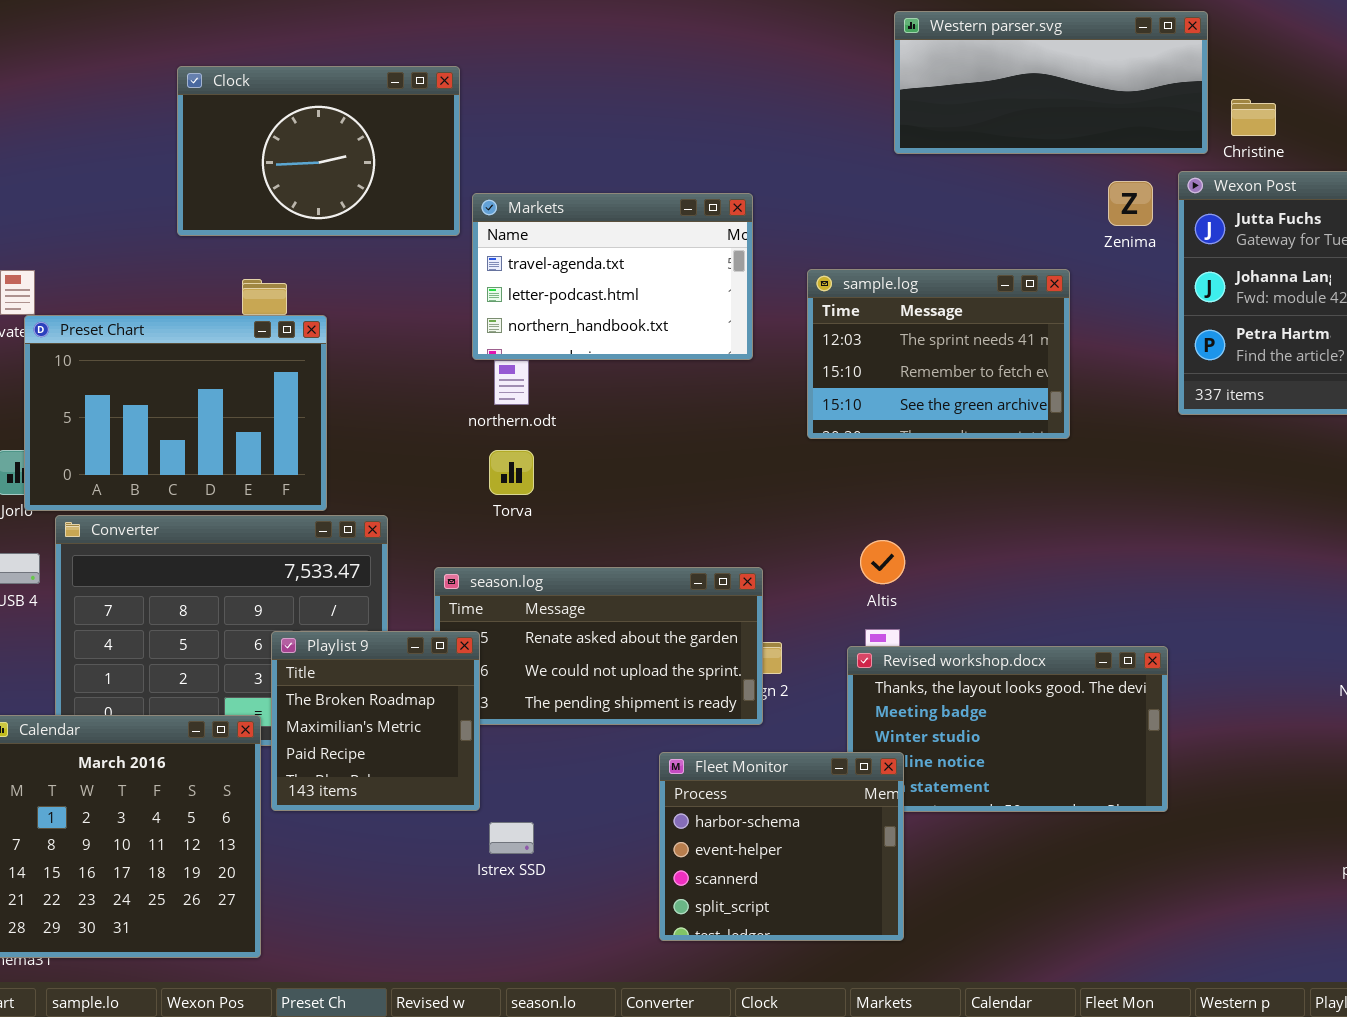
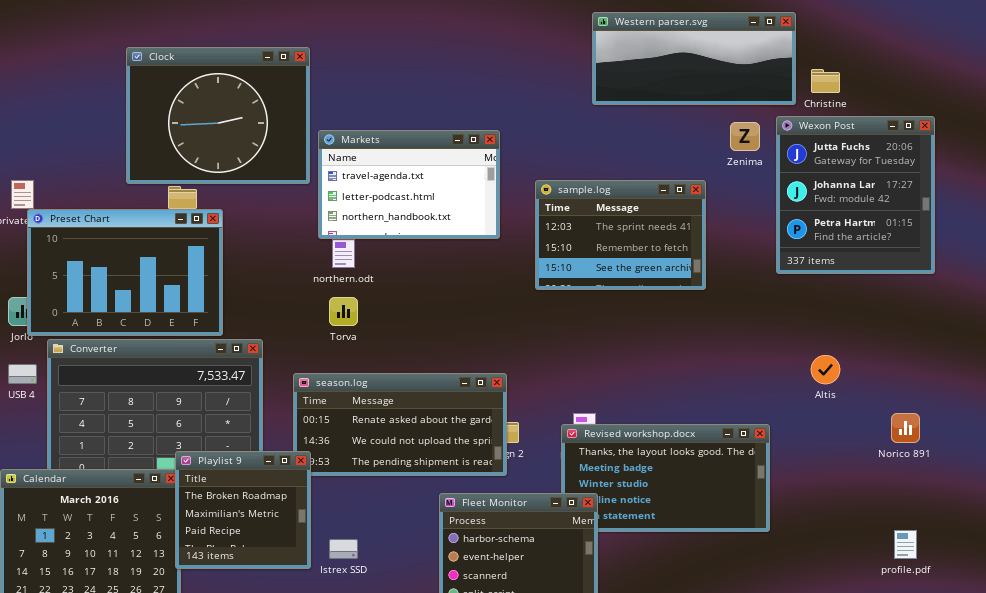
Clock: [177,66,460,236] -> [126,47,310,184], resized
Altis: [860,540,905,584] -> [811,355,840,384], moved
Playlist 9: [271,631,480,811] -> [175,451,311,569], moved

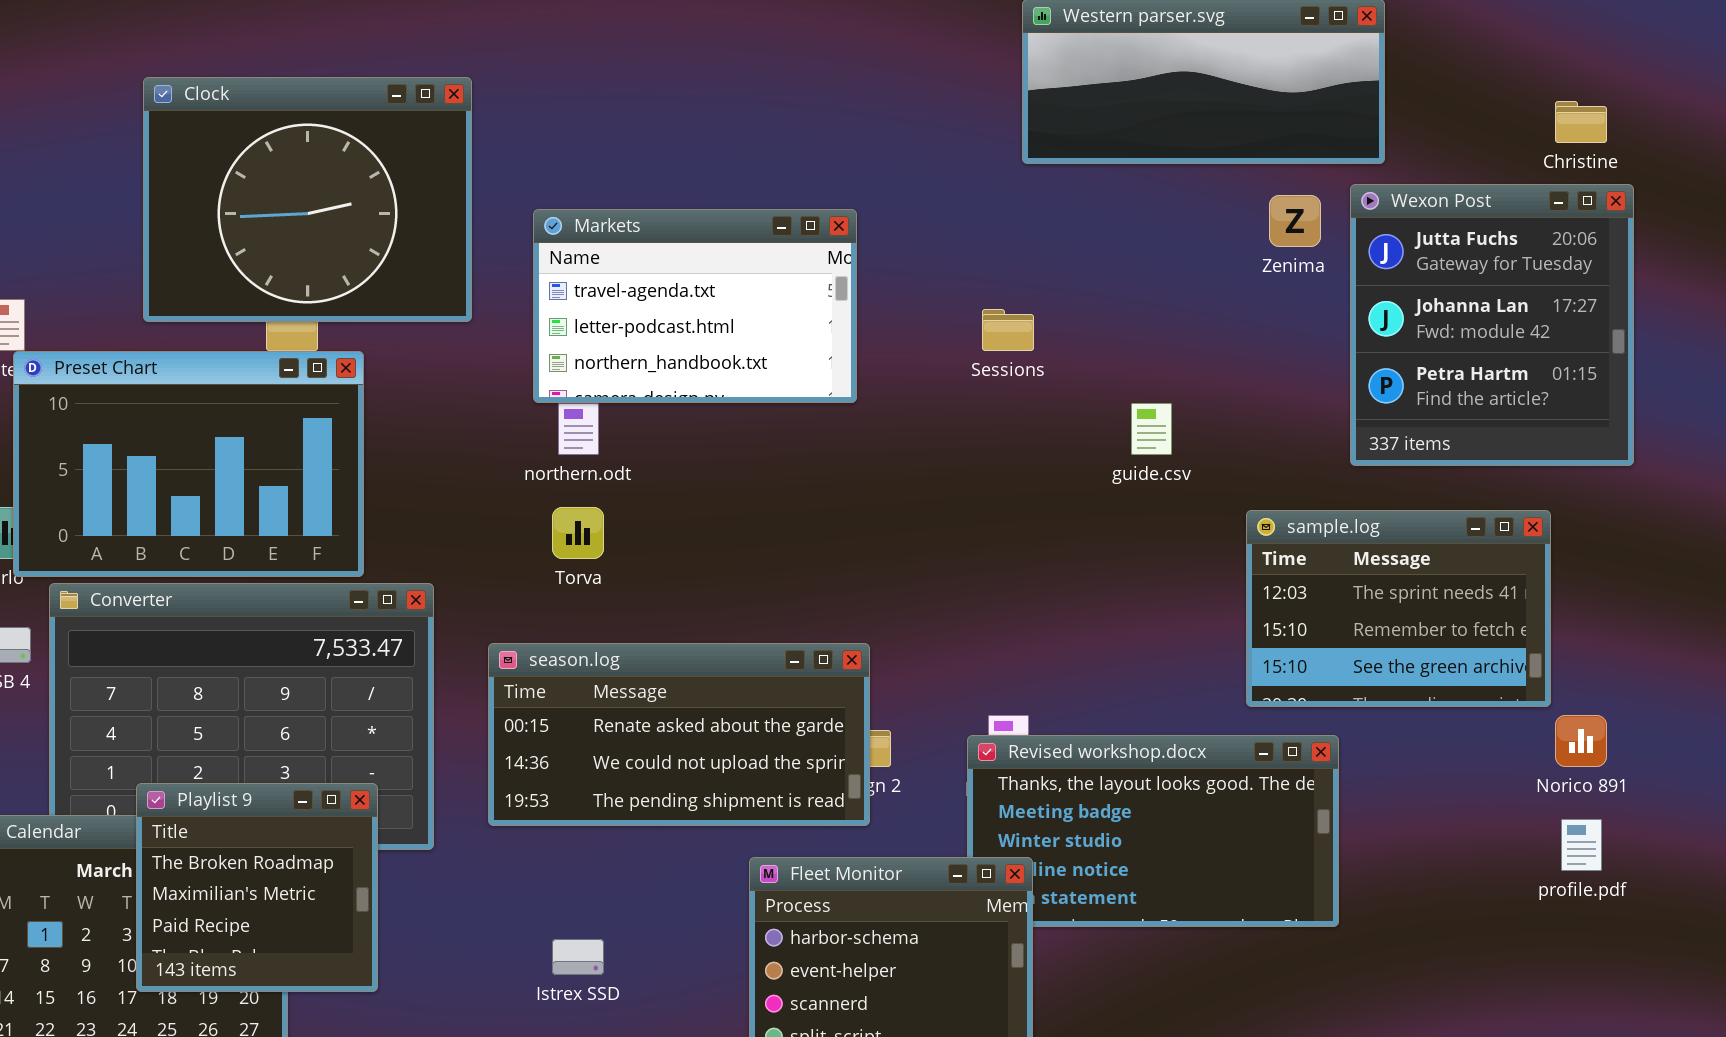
Clock: [126,47,310,184] -> [143,77,472,322], moved
Christine: [811,69,840,93] -> [1555,101,1607,143], moved
sample.log: [535,180,706,290] -> [1246,510,1551,707], moved
Playlist 9: [175,451,311,569] -> [136,783,378,992], moved
profile.pdf: [894,530,917,559] -> [1561,819,1602,871], moved

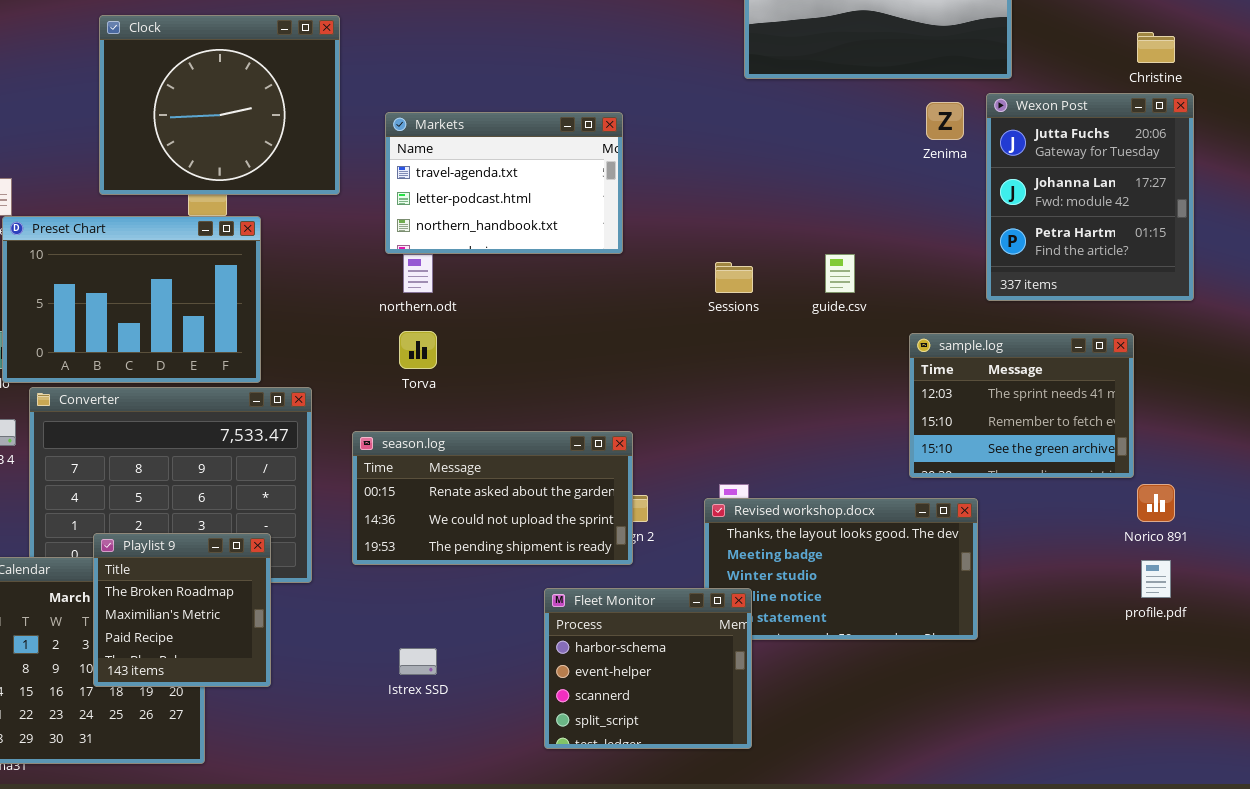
Sessions: [982,309,1034,351] -> [715,262,753,293], moved

